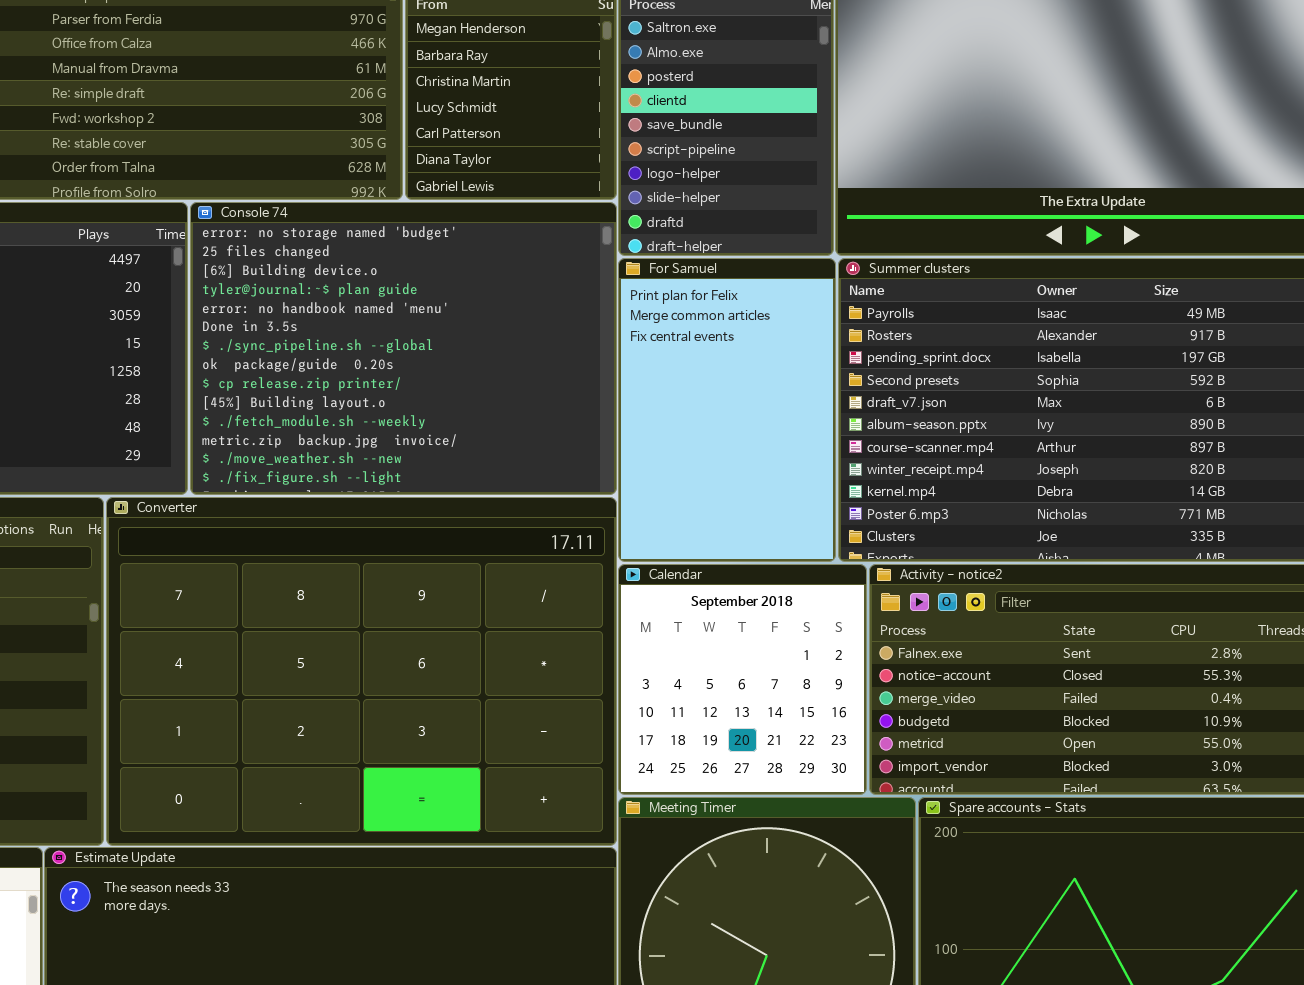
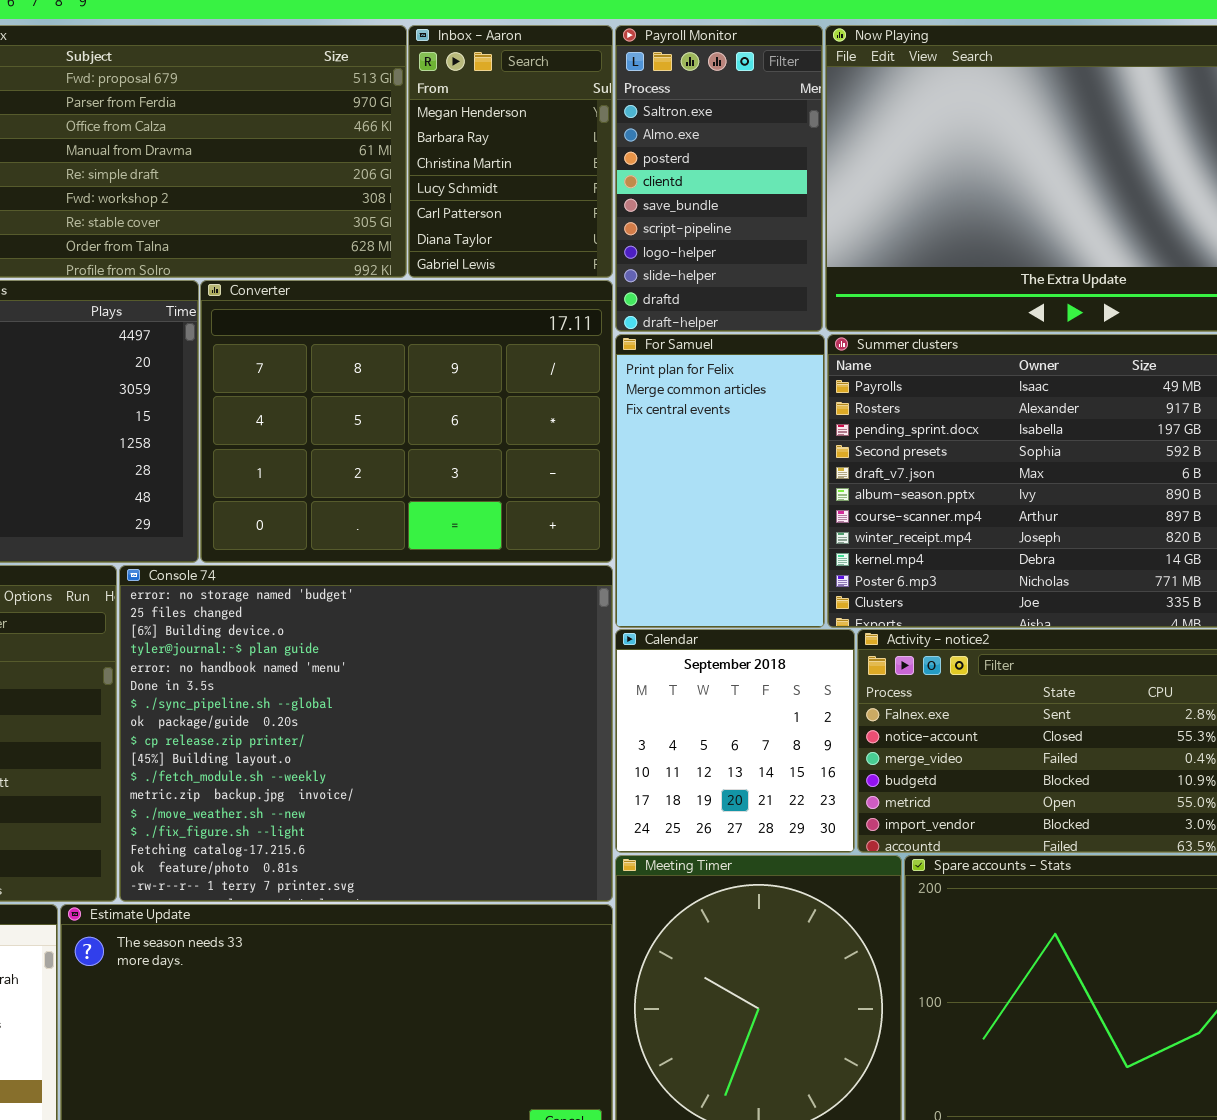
Console 74: [190,202,617,495] -> [119,565,613,902], moved, resized
Converter: [106,497,617,846] -> [200,280,613,563], moved, resized

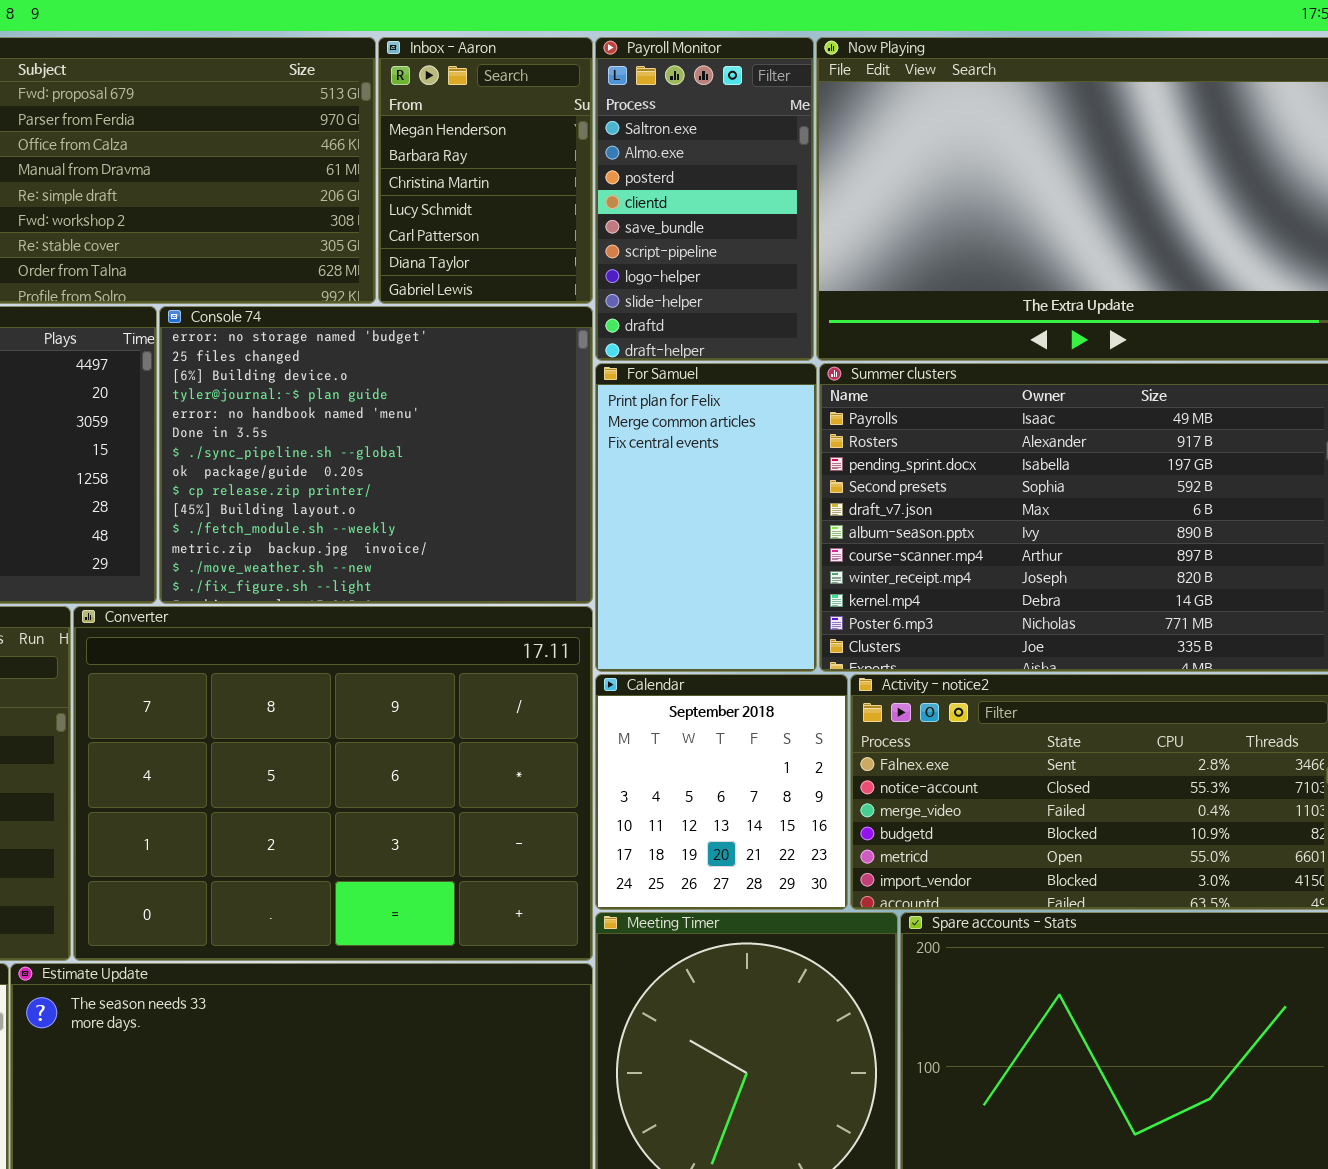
Converter: [200,280,613,563] -> [73,606,593,961], moved, resized
Console 74: [119,565,613,902] -> [159,306,593,604], moved, resized

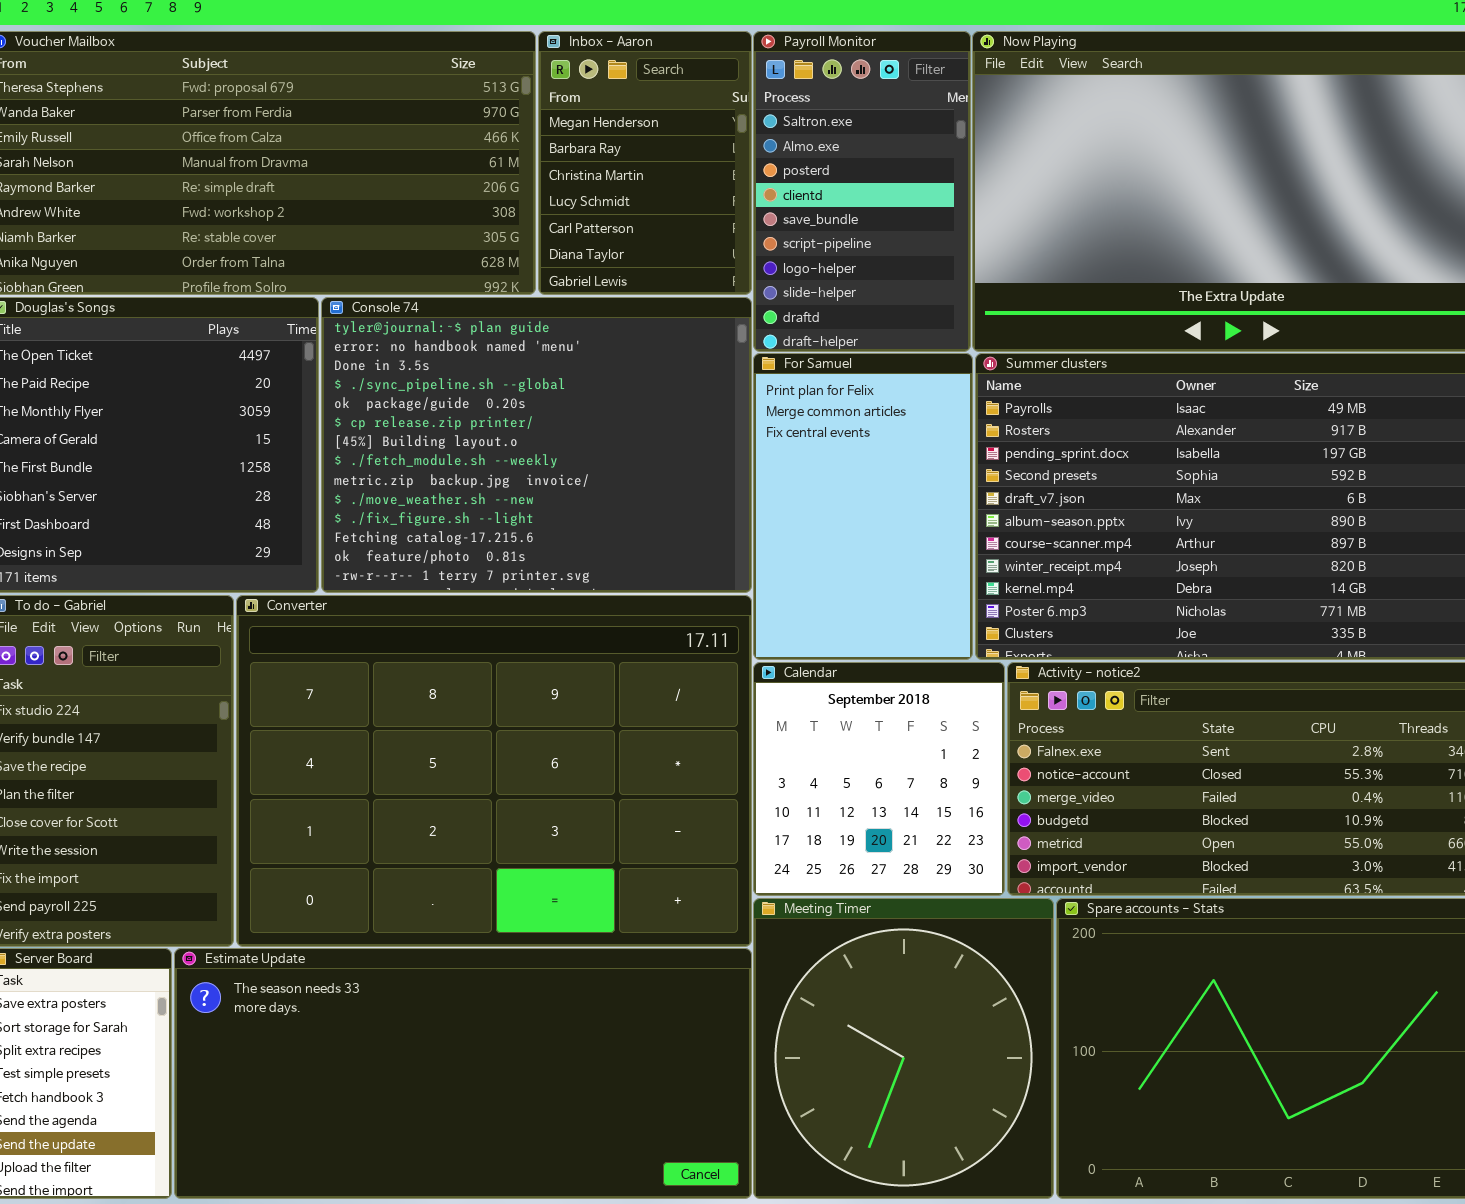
Console 74: [159,306,593,604] -> [321,297,752,593], scrolled down 3 rows

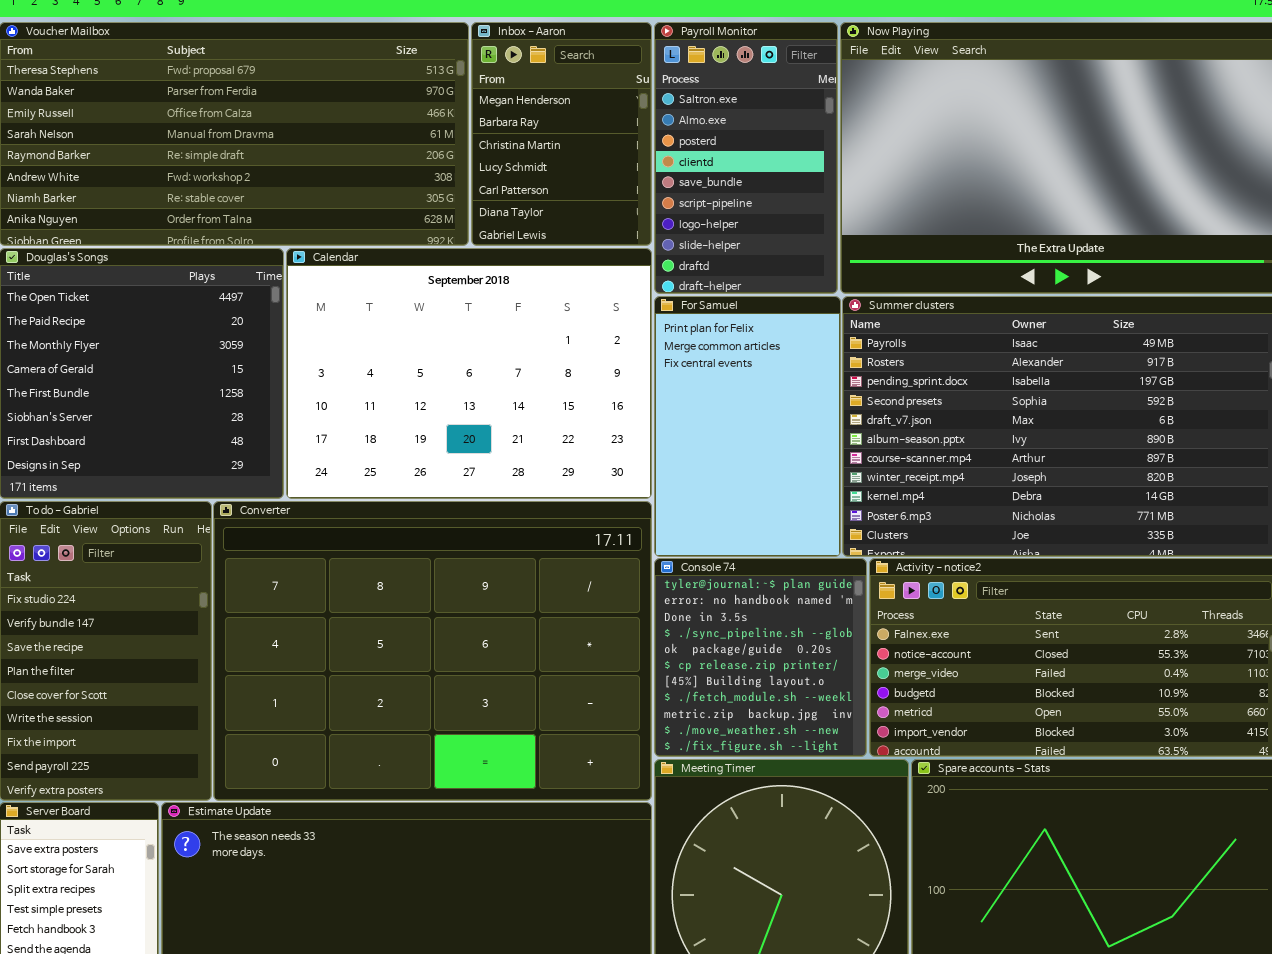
Console 74: [321,297,752,593] -> [654,558,867,757], moved, resized
Calendar: [753,662,1005,896] -> [286,248,652,499], moved, resized

